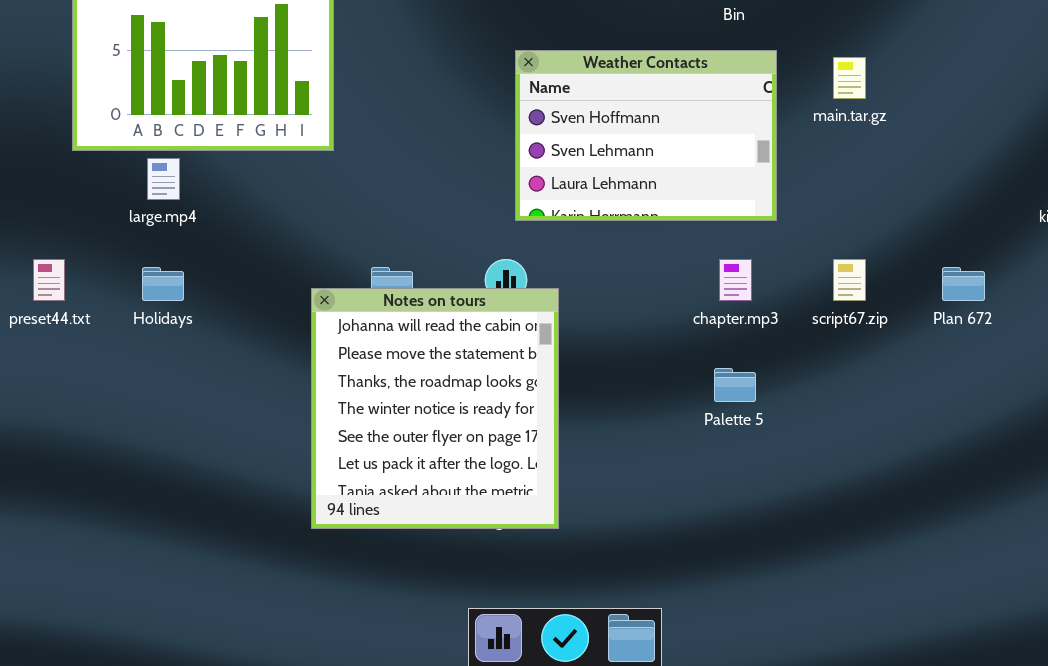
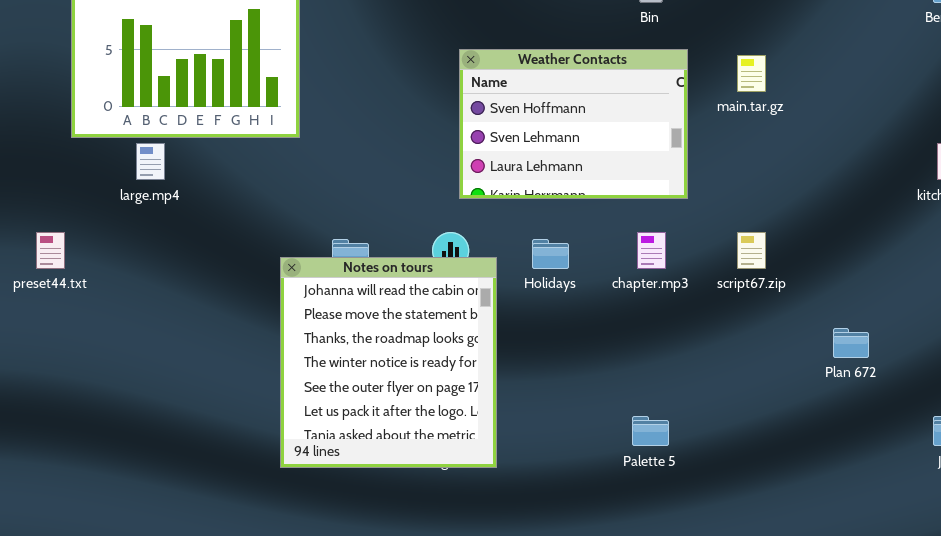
Holidays: [142,267,184,301] -> [532,239,569,269], moved
Plan 672: [942,267,985,301] -> [833,328,869,358], moved
Palette 5: [714,368,756,402] -> [632,416,669,446], moved

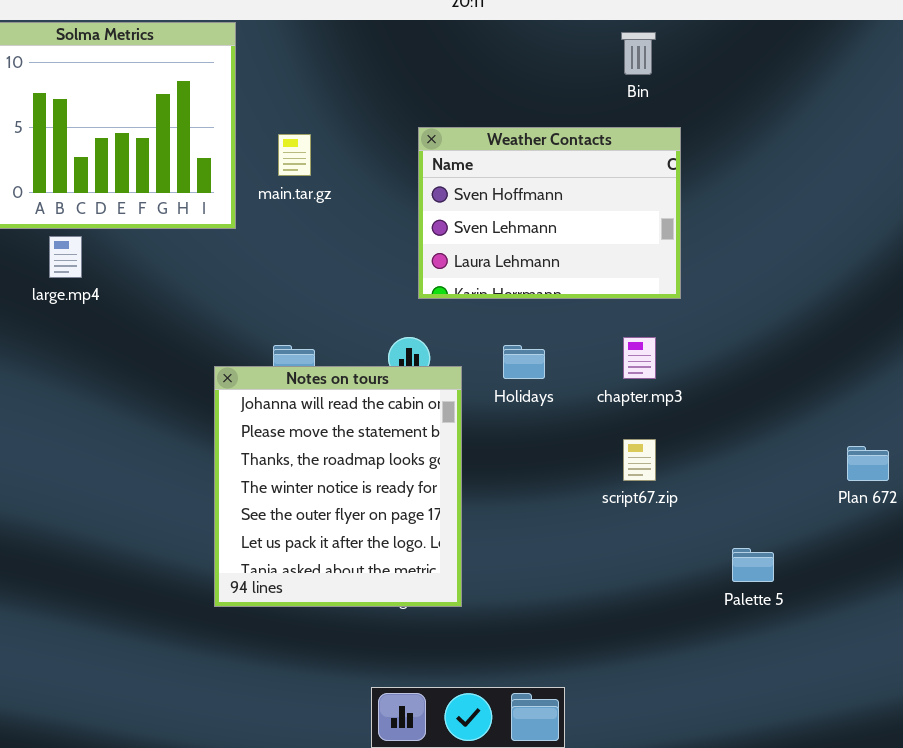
main.tar.gz: [737,55,766,92] -> [278,134,311,176], moved
script67.zip: [737,232,766,269] -> [623,439,656,481], moved
Palette 5: [632,416,669,446] -> [732,548,774,582], moved

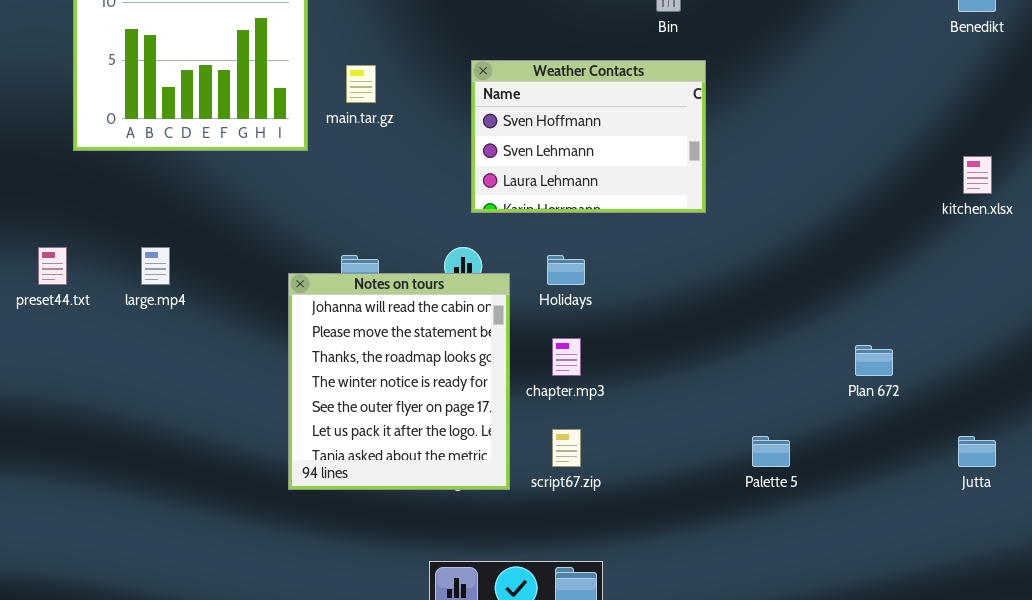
large.mp4: [49,236,82,278] -> [141,247,170,285], moved
chapter.mp3: [623,337,656,379] -> [552,338,581,376], moved
script67.zip: [623,439,656,481] -> [552,429,581,467], moved

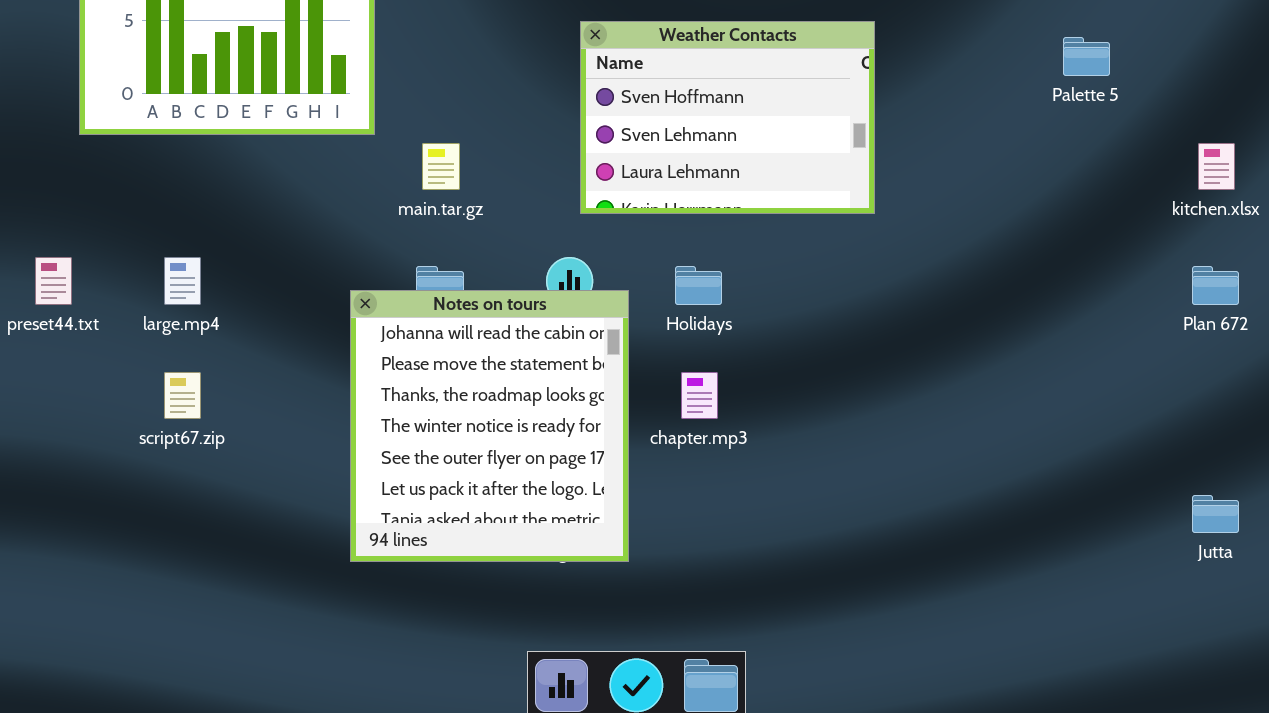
main.tar.gz: [346,65,376,103] -> [422,143,460,190], moved
Plan 672: [855,345,893,376] -> [1192,266,1239,305], moved
script67.zip: [552,429,581,467] -> [164,372,201,419], moved
Palette 5: [752,436,790,467] -> [1063,37,1110,76], moved

